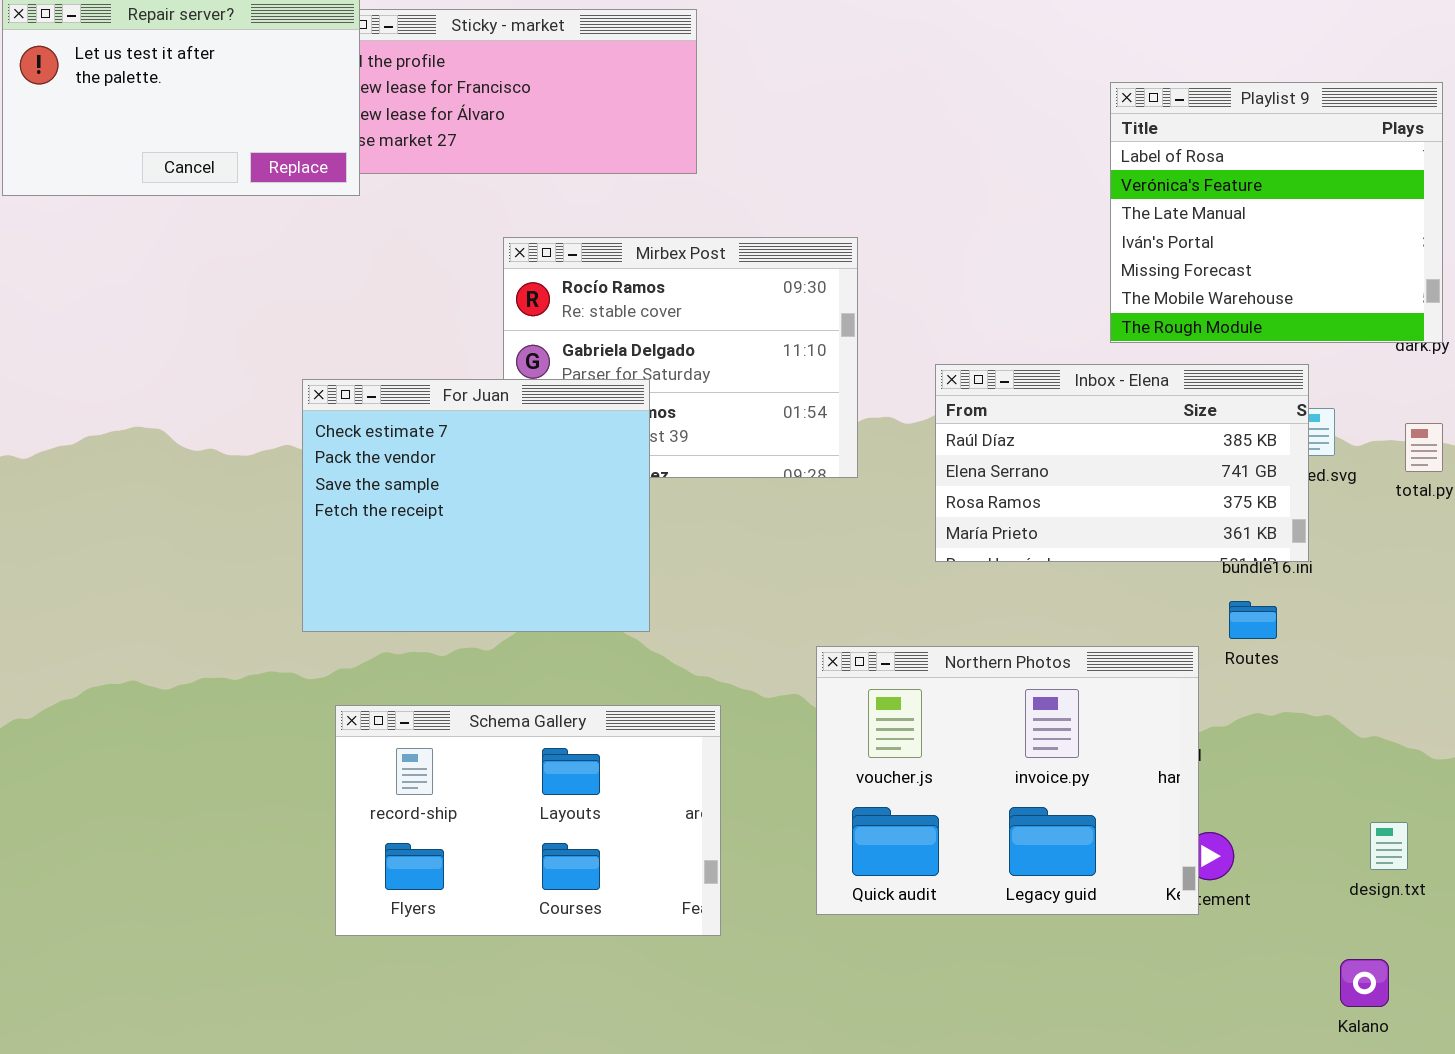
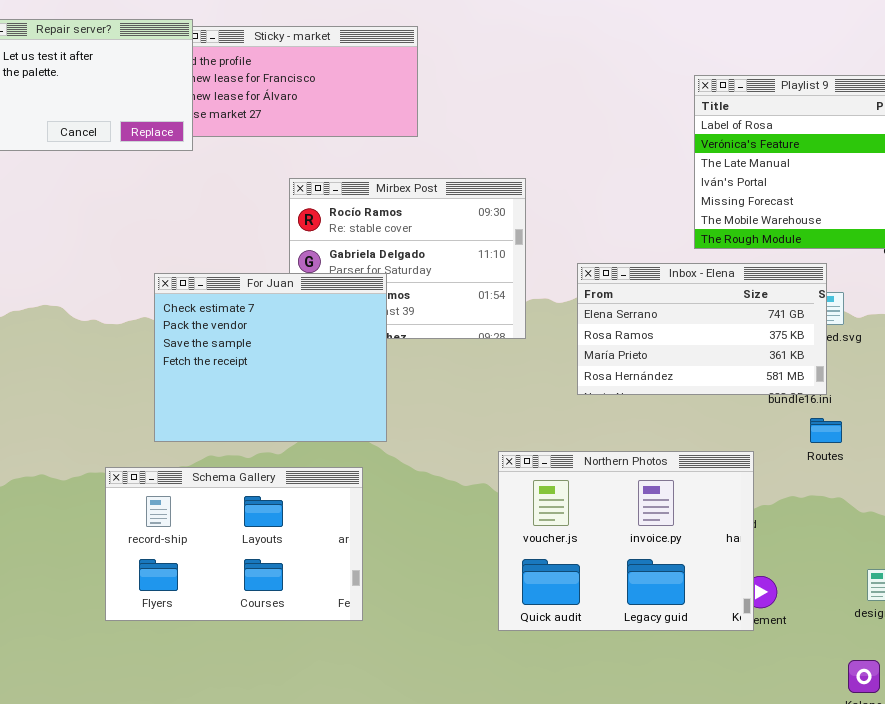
Inbox - Elena: [935,364,1309,562] -> [577,263,827,395], scrolled down 1 row
Routes: [1229,601,1277,639] -> [810,418,842,443], moved
Schema Gallery: [335,705,721,936] -> [105,467,363,621], moved

